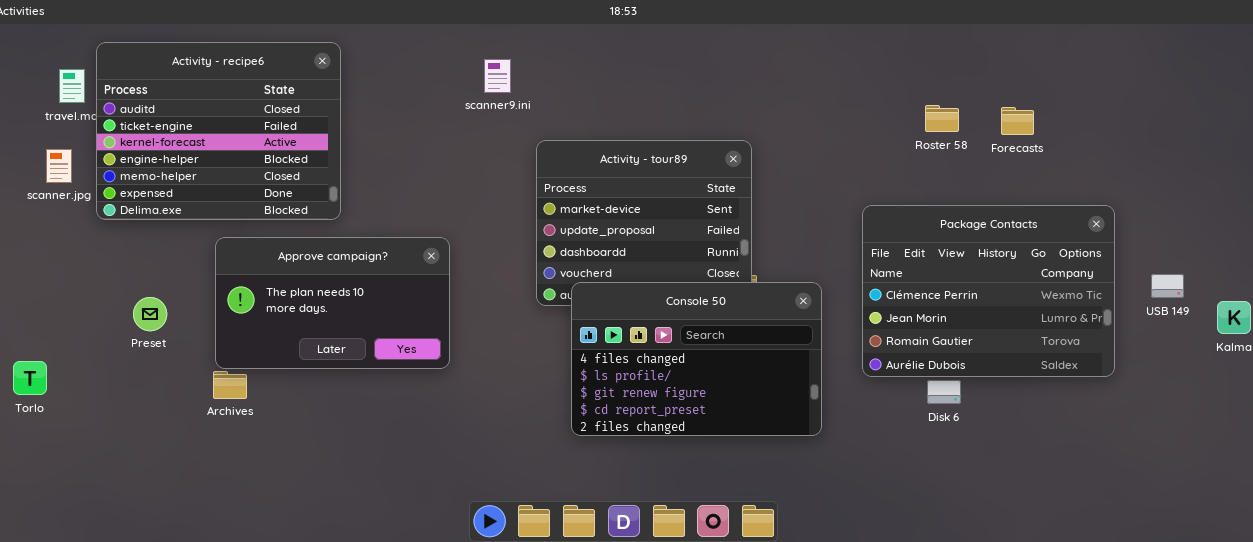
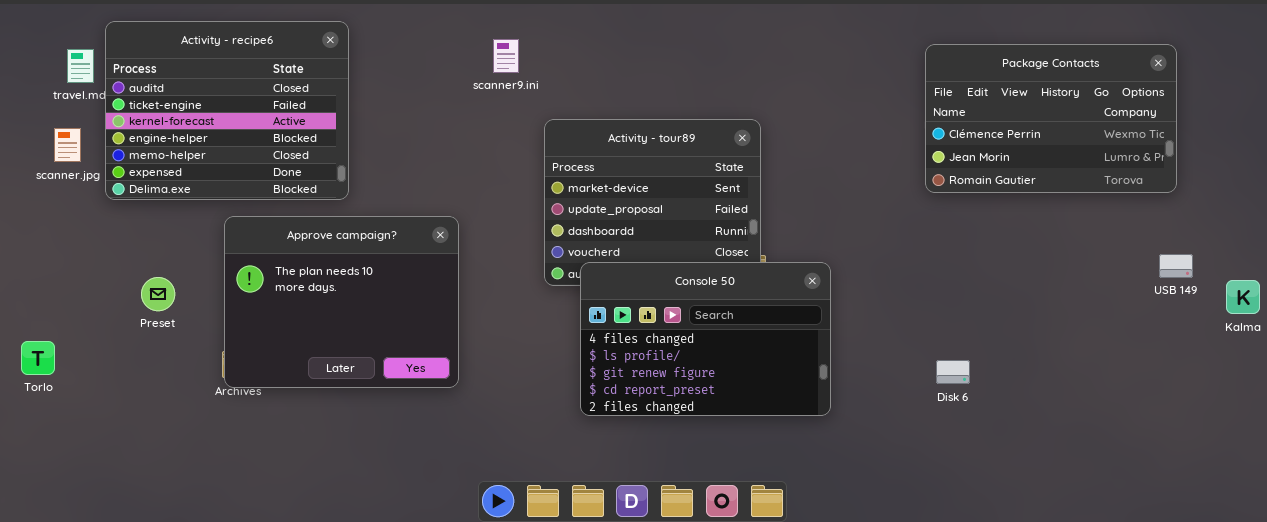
Package Contacts: [862,205,1115,377] -> [925,44,1177,193], moved, resized
Approve campaign?: [215,237,450,369] -> [224,216,459,388], resized

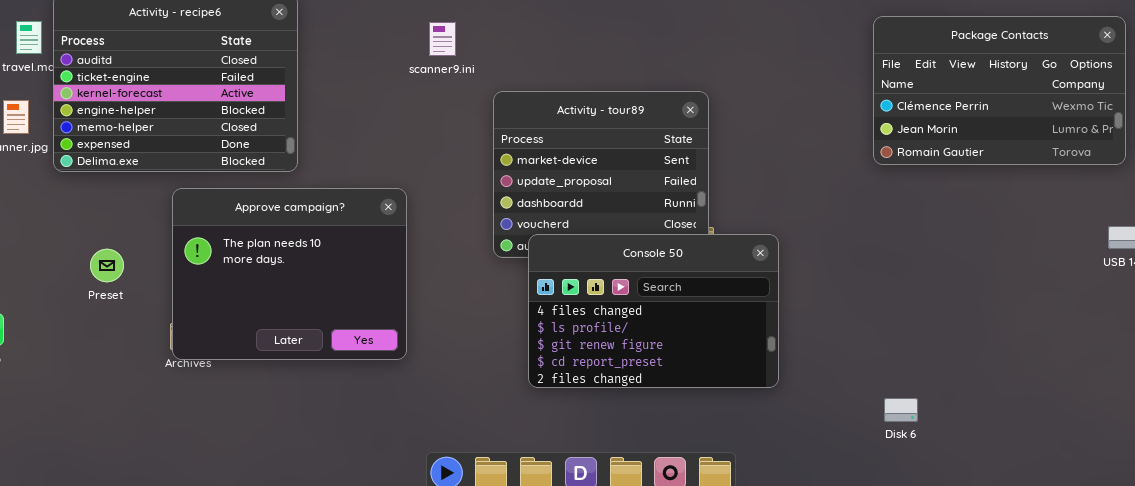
scanner9.ini: [493,39,519,73] -> [429,22,456,56], moved
Disk 6: [936,360,970,384] -> [884,398,918,422], moved

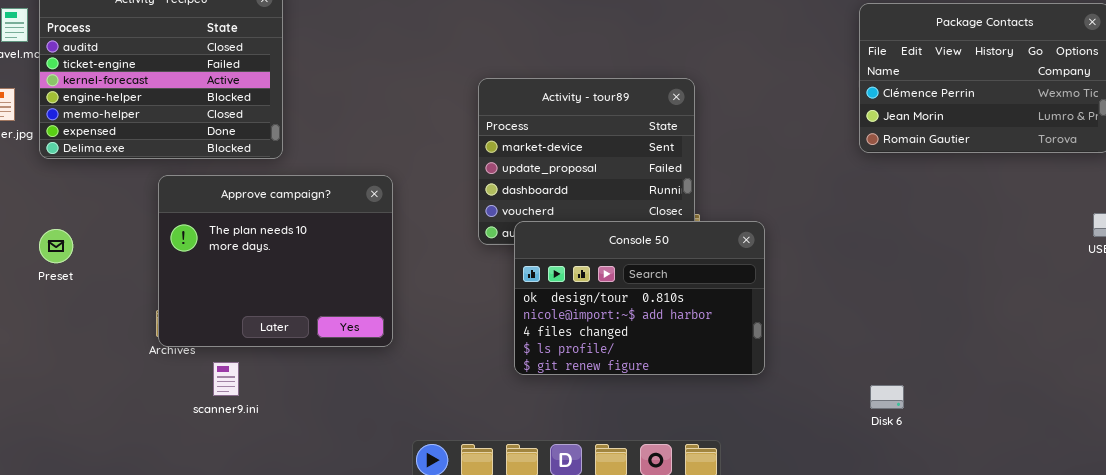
scanner9.ini: [429,22,456,56] -> [213,362,239,396], moved
Console 50: [528,234,779,388] -> [514,221,765,375], scrolled up 2 rows
Preset: [90,249,124,282] -> [39,229,73,263], moved

